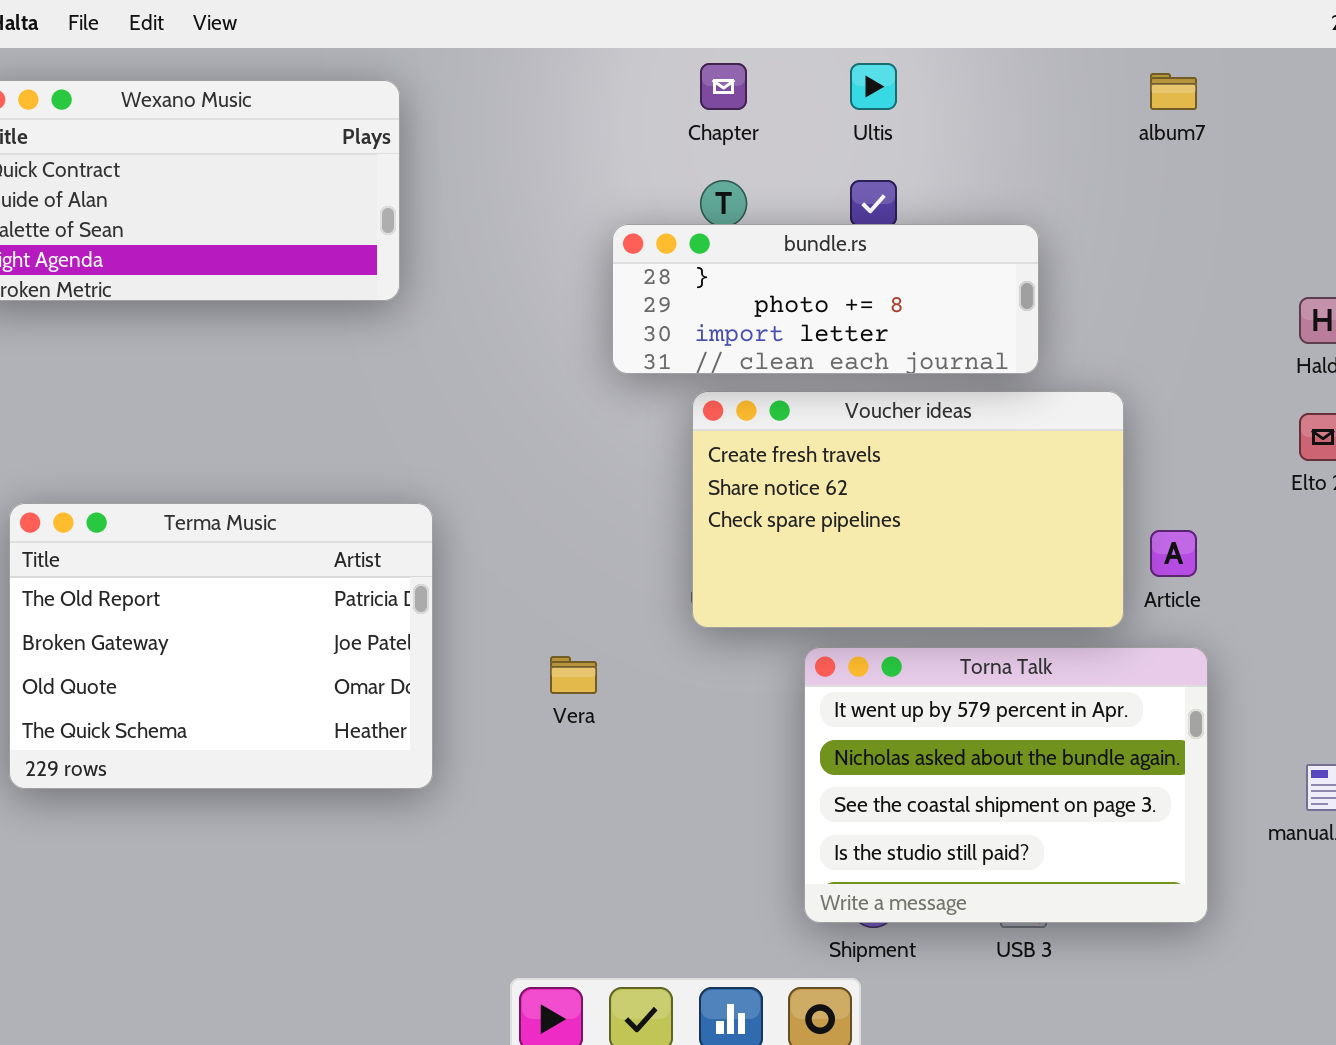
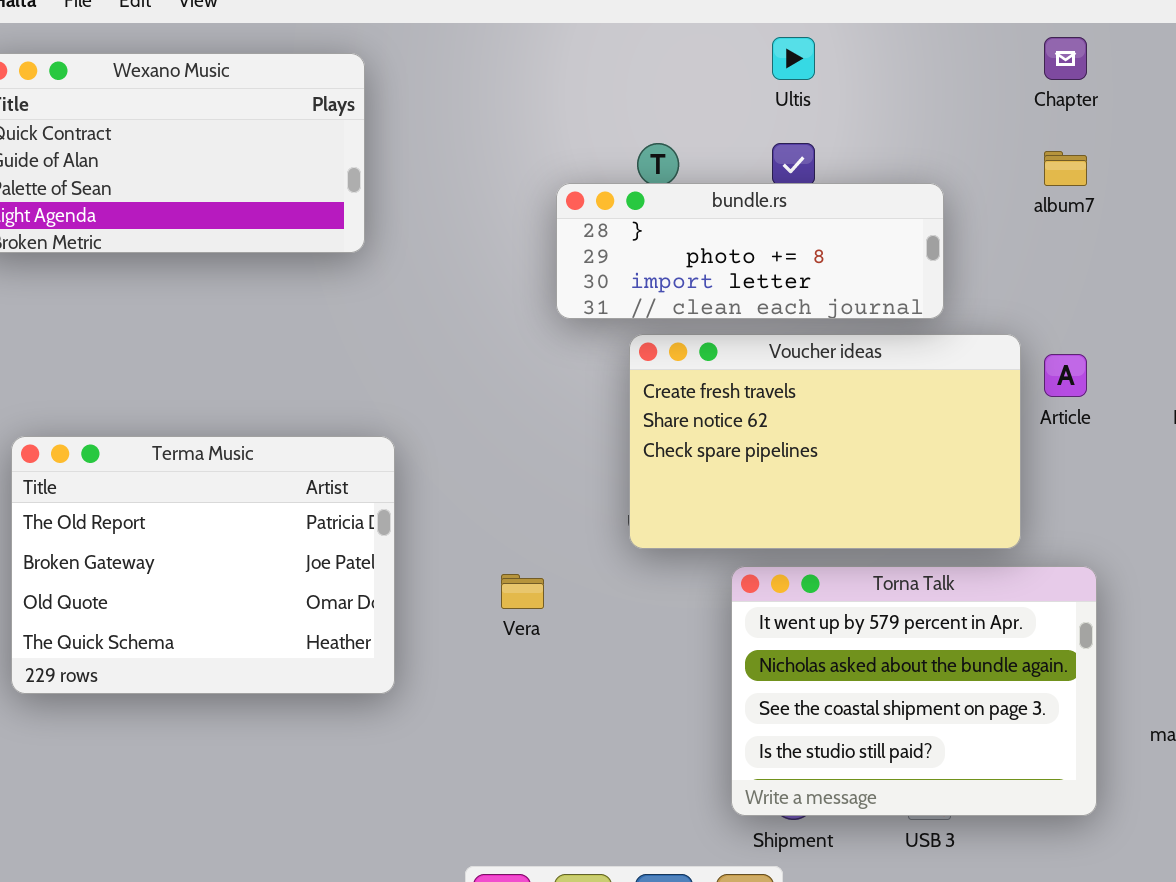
Chapter: [700,63,747,110] -> [1044,37,1087,80], moved
album7: [1150,73,1197,110] -> [1044,151,1087,186], moved
Article: [1150,530,1197,577] -> [1044,354,1087,397], moved

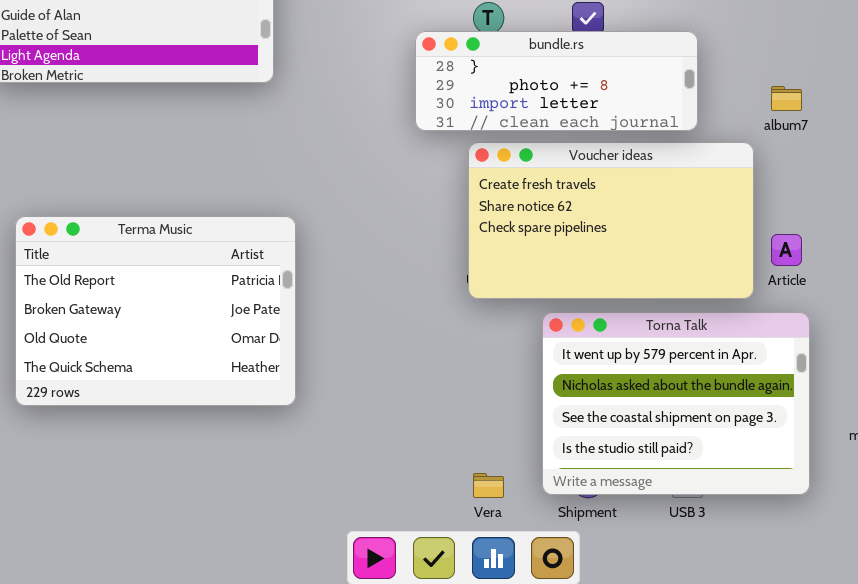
album7: [1044,151,1087,186] -> [771,86,802,111], moved
Article: [1044,354,1087,397] -> [771,234,802,266], moved
Vera: [501,574,544,609] -> [473,473,504,498], moved

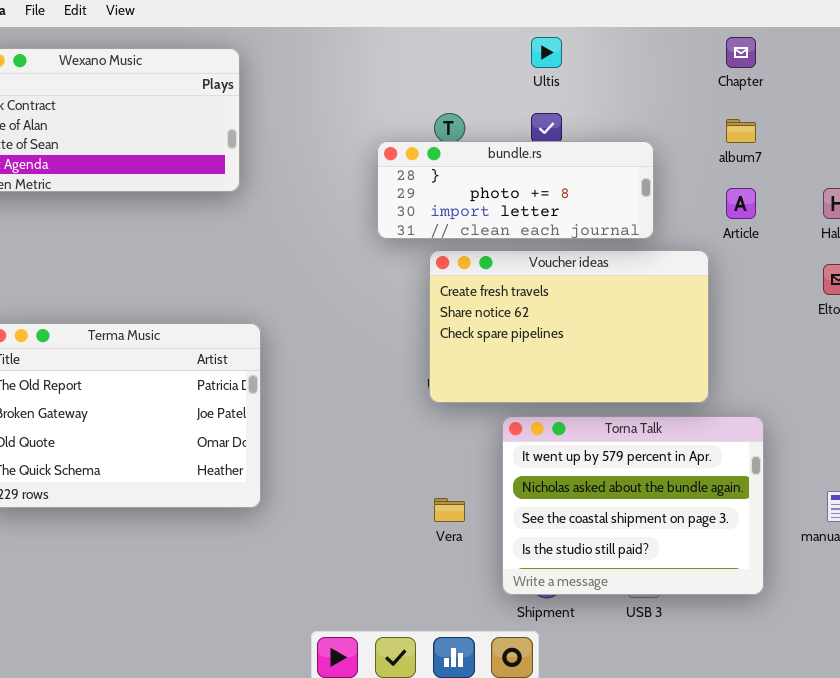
album7: [771,86,802,111] -> [726,119,756,143], moved
Article: [771,234,802,266] -> [726,188,756,219], moved
Vera: [473,473,504,498] -> [434,498,465,522], moved

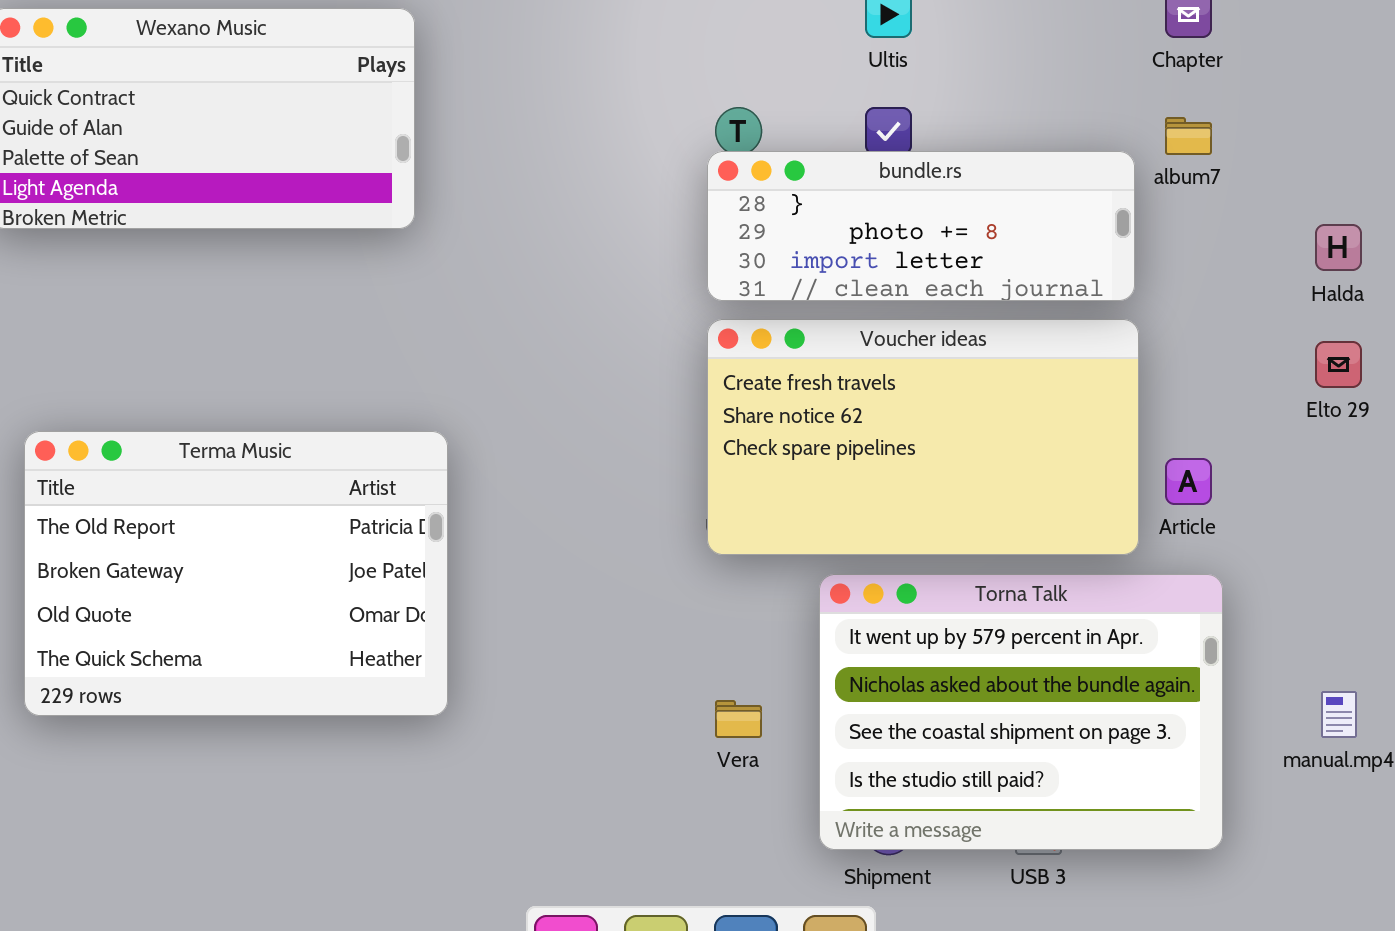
bundle.rs: [377,141,654,239] -> [707,151,1135,301], moved
Article: [726,188,756,219] -> [1165,458,1212,505], moved

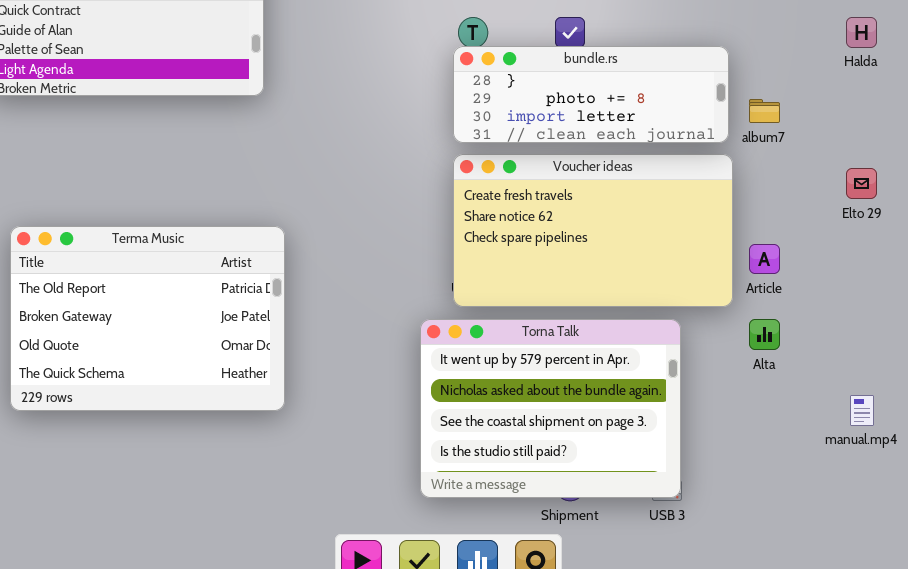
album7: [1165,117,1212,155] -> [749,99,780,123], moved
Halda: [1315,224,1362,271] -> [846,17,877,48], moved
Torna Talk: [819,574,1223,850] -> [420,319,681,498], moved

